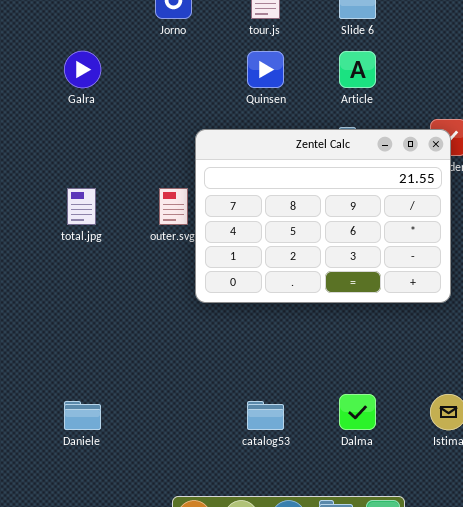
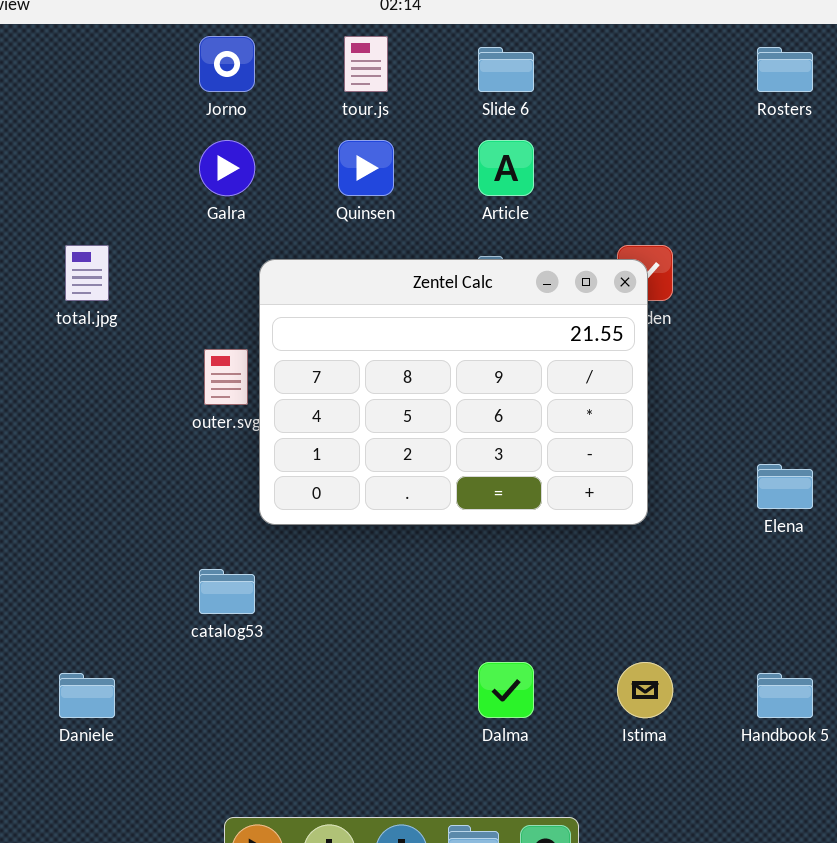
Galra: [64,51,101,88] -> [199,140,255,196], moved
total.jpg: [67,188,96,225] -> [65,245,109,301], moved
catalog53: [247,401,284,430] -> [199,569,255,614], moved

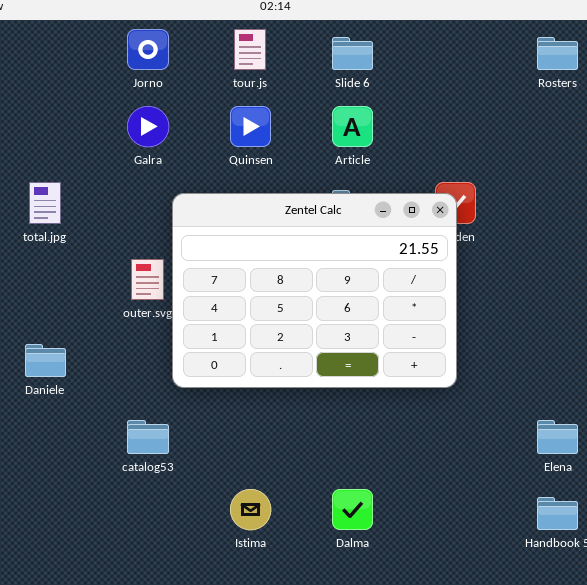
Elena: [757,464,813,509] -> [537,420,578,454], moved
Istima: [617,662,673,718] -> [230,489,271,530], moved
Daniele: [59,673,115,718] -> [25,344,66,377], moved

